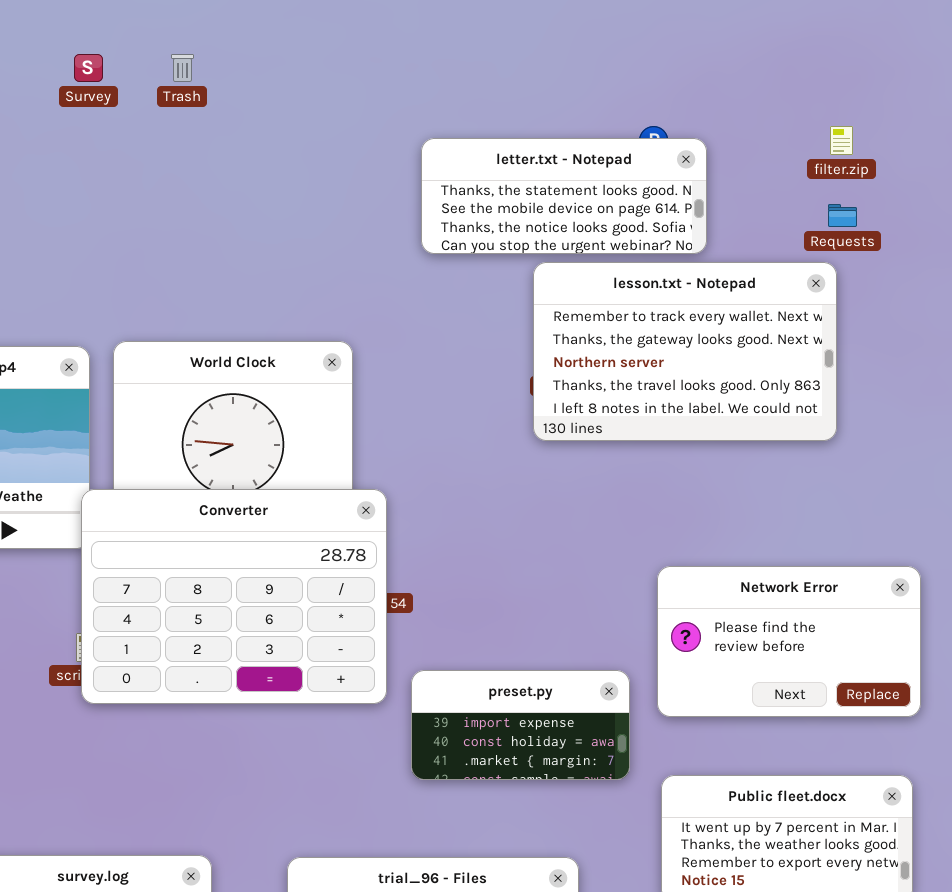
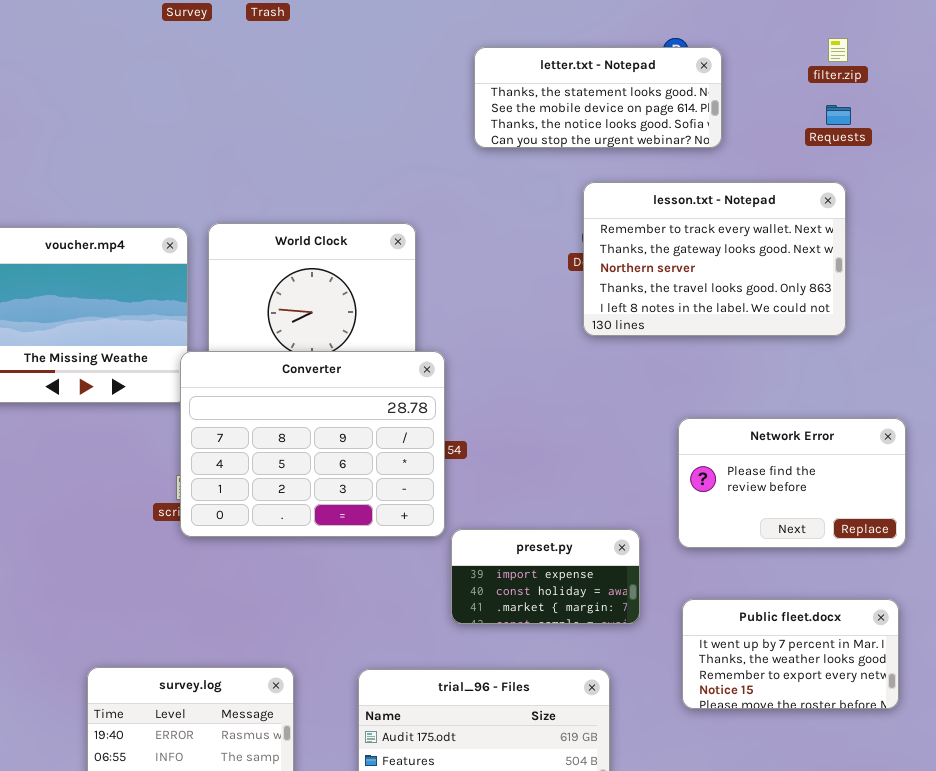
lesson.txt - Notepad: [533,262,837,441] -> [583,182,846,336], moved
preset.py: [411,670,630,780] -> [451,529,640,624], moved

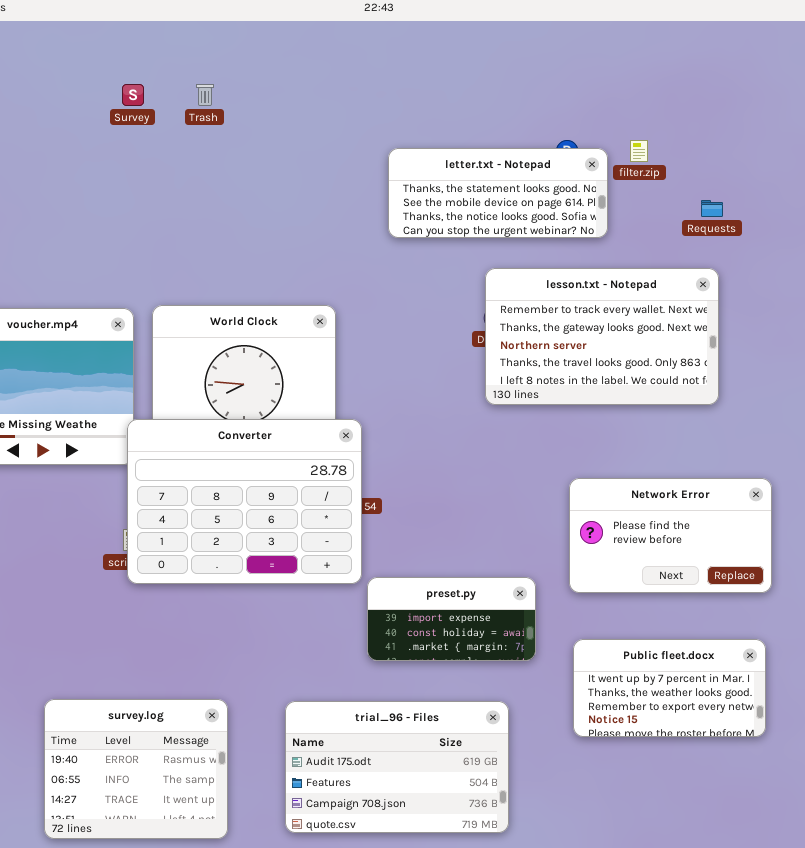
filter.zip: [828,38,848,62] -> [630,140,648,162], moved

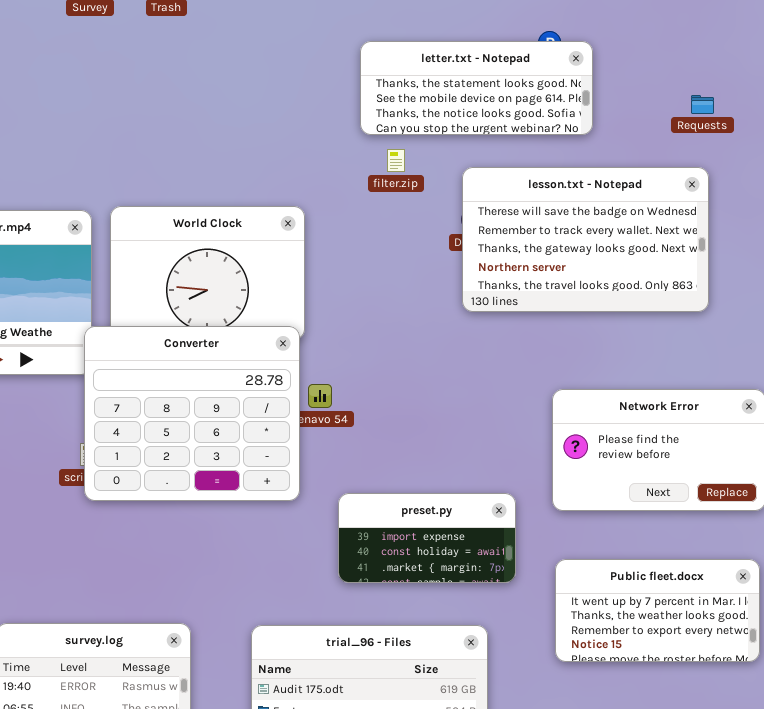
filter.zip: [630,140,648,162] -> [387,149,405,172], moved
lesson.txt - Notepad: [485,268,719,405] -> [462,167,709,312], scrolled up 1 row
Converter: [127,419,362,584] -> [84,326,300,501], resized

